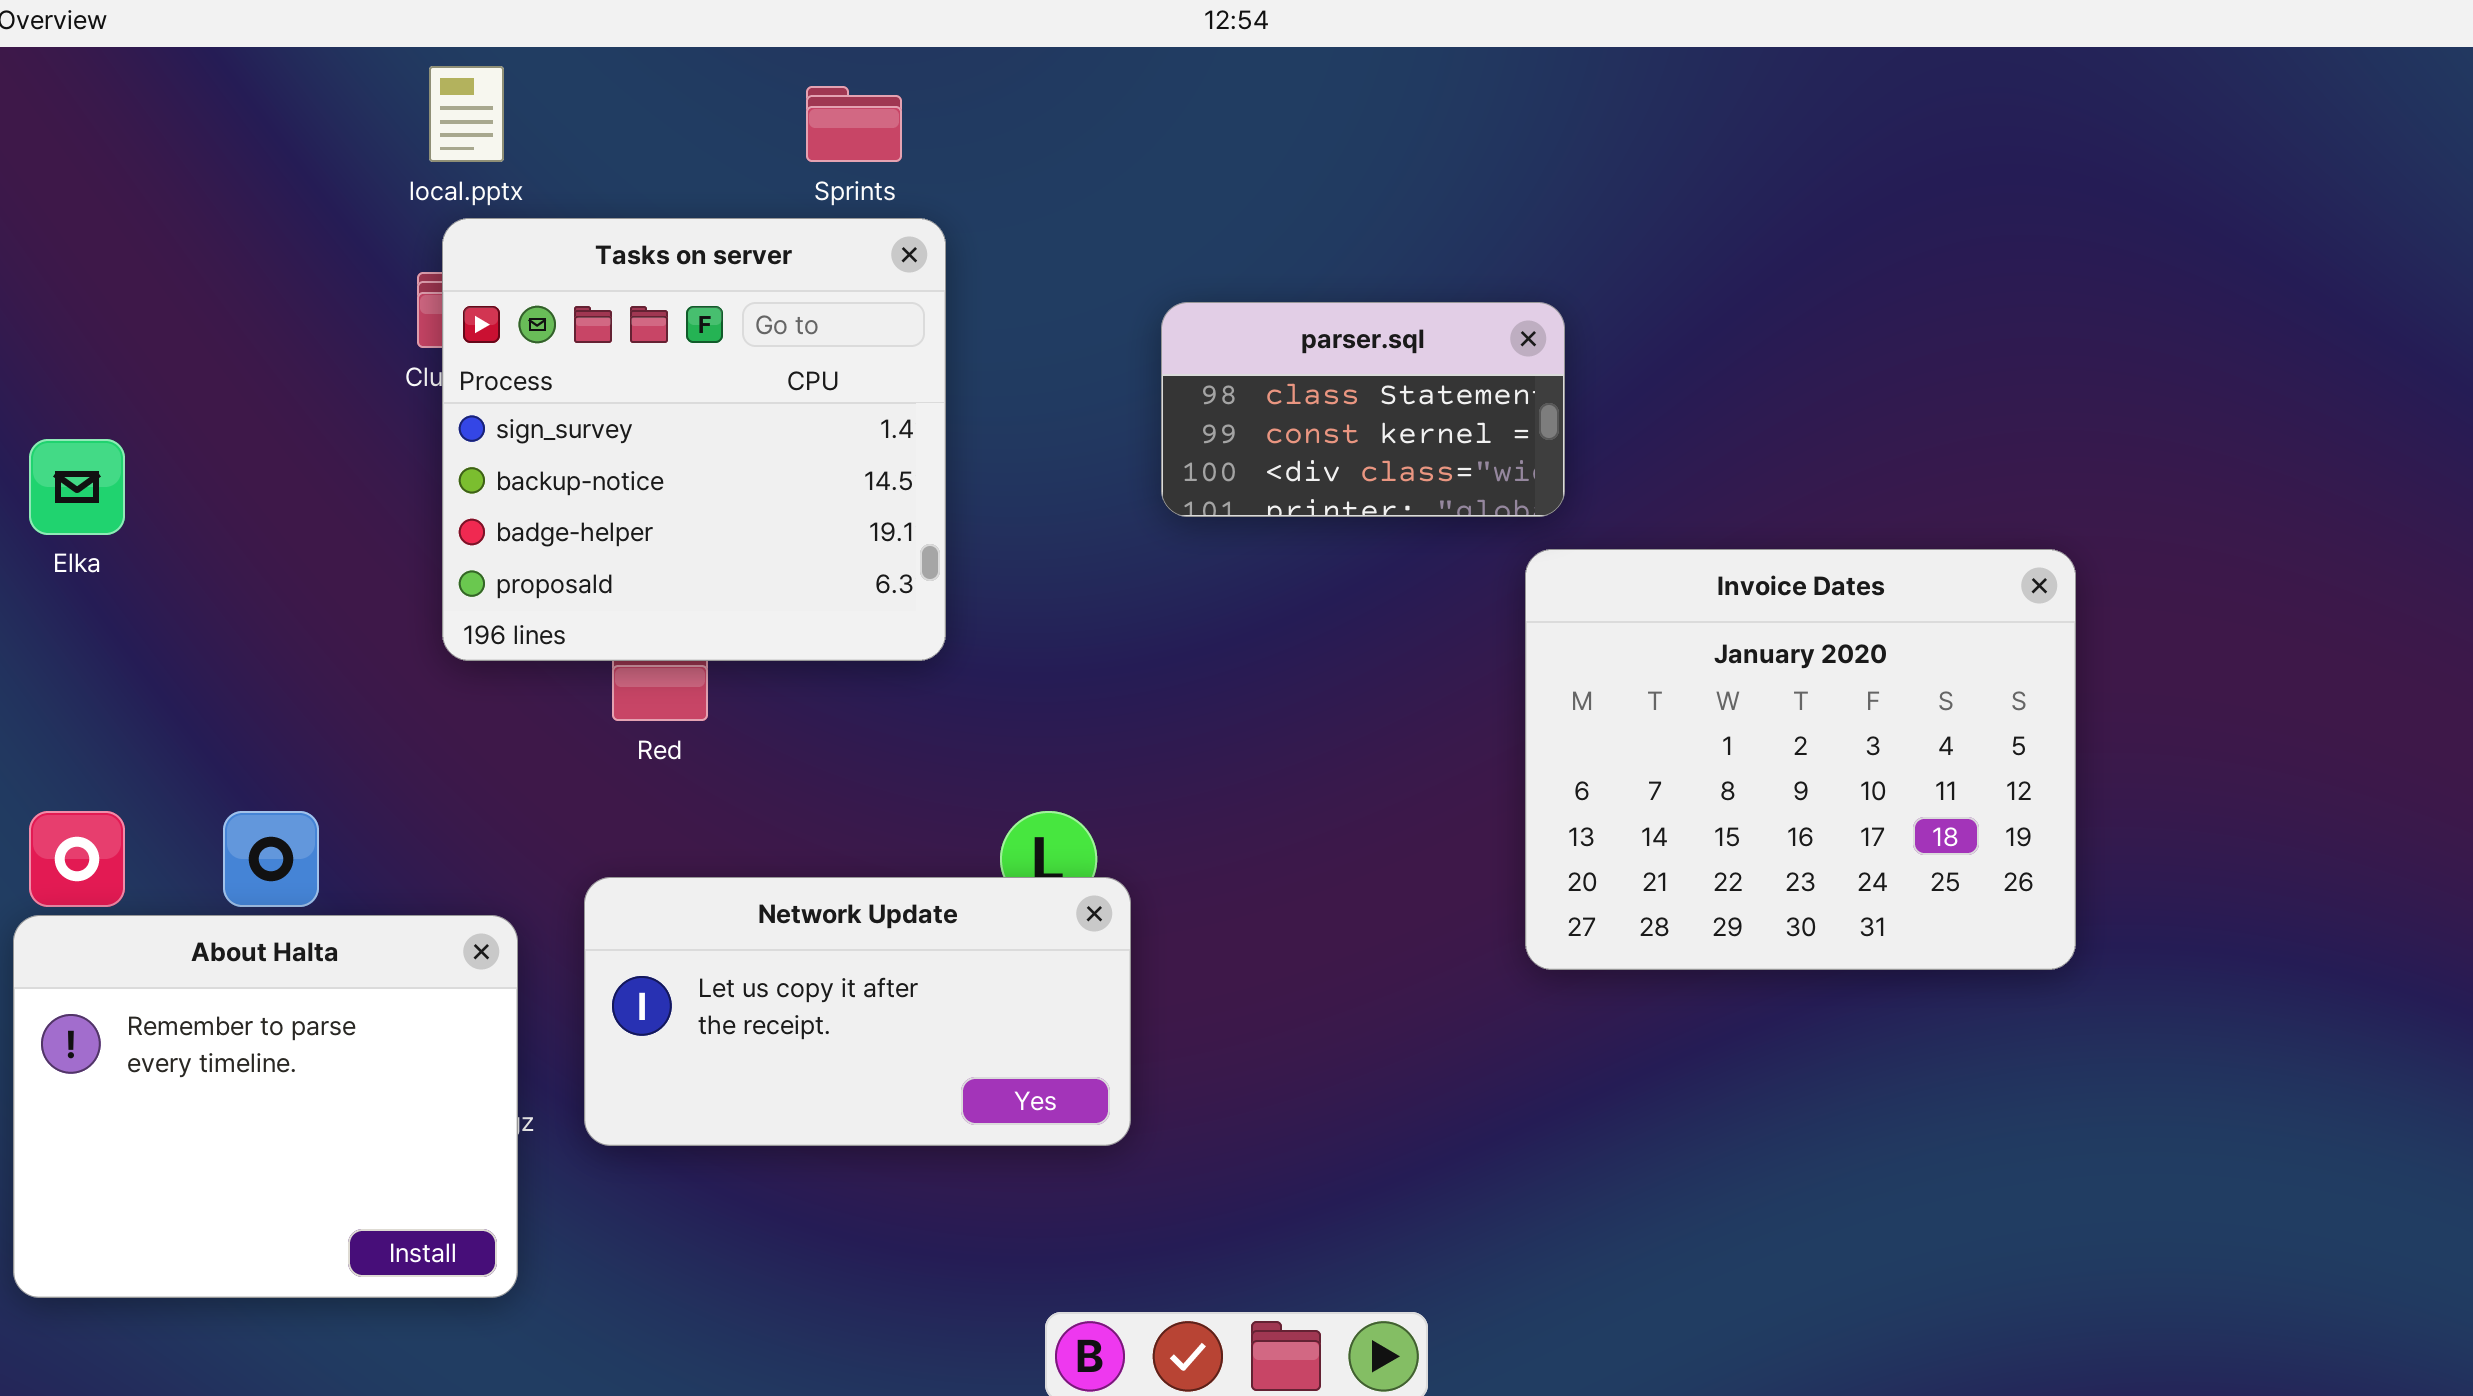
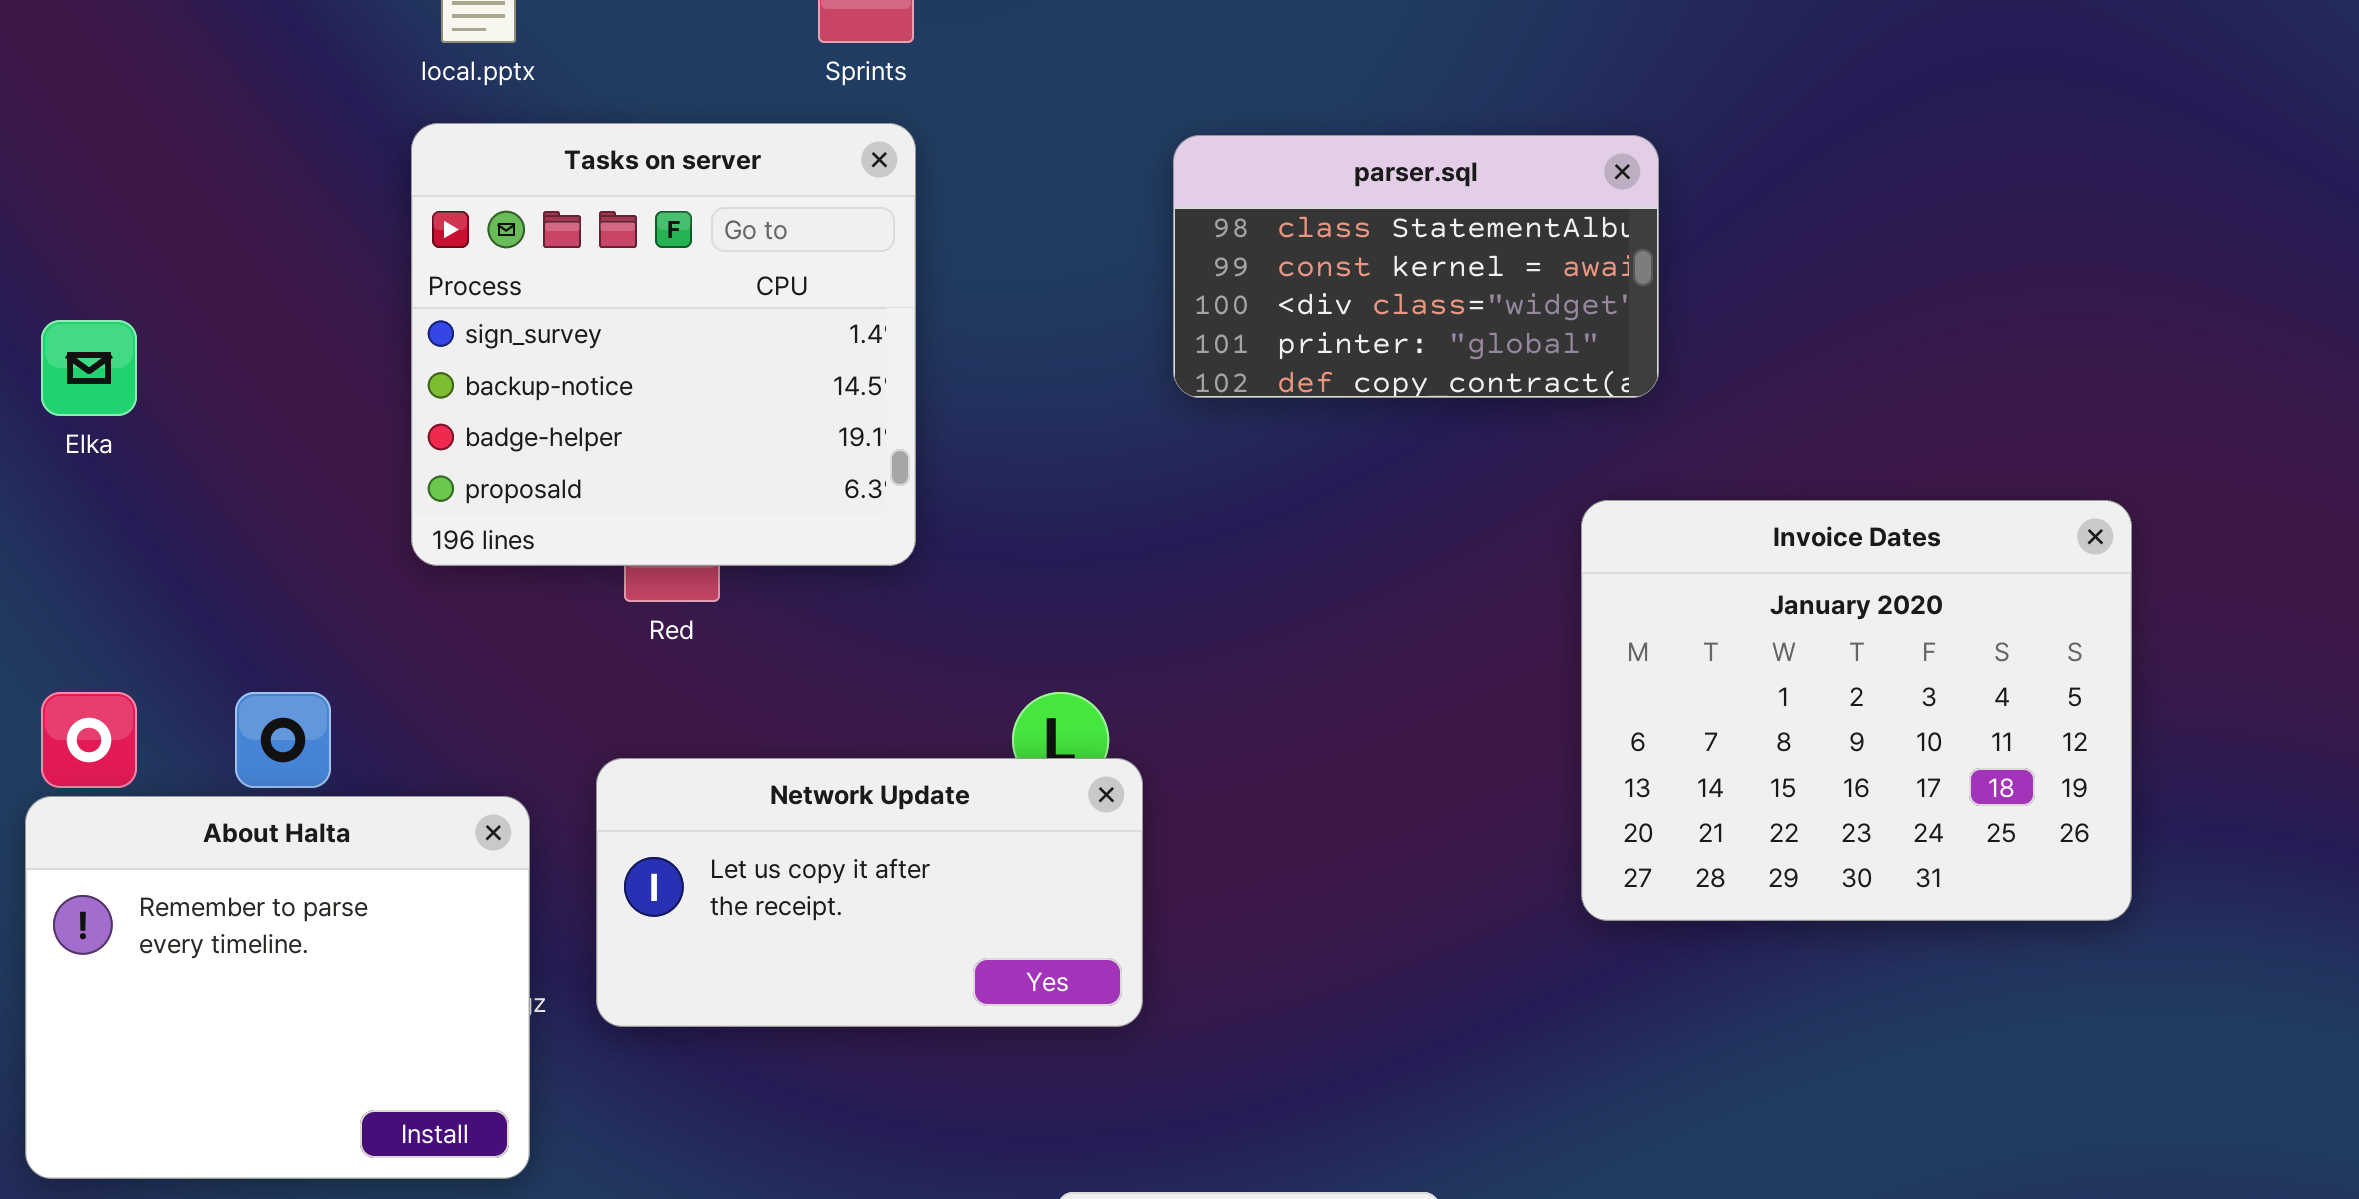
Tasks on server: [442,218,946,661] -> [411,123,916,566], moved
parser.sql: [1161,302,1565,517] -> [1173,135,1659,398], resized
Invoice Dates: [1525,549,2076,970] -> [1581,500,2132,921], moved

